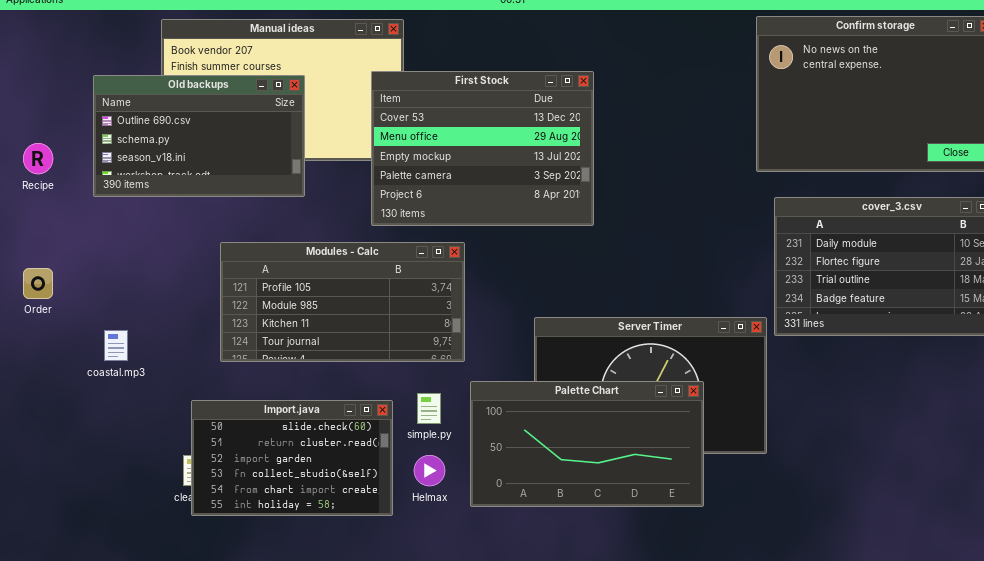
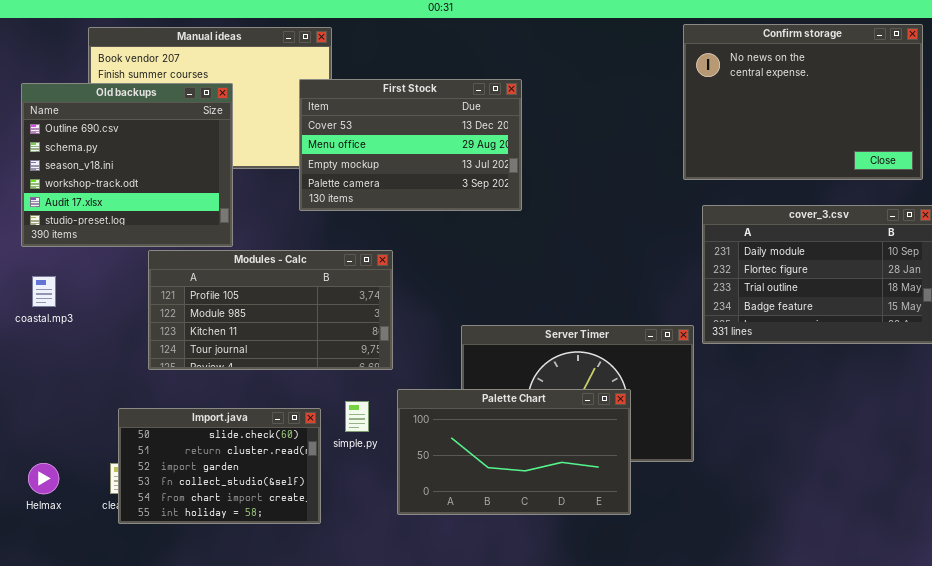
First Stock: [371,71,594,226] -> [299,79,522,211], resized
Old backups: [93,75,305,197] -> [21,83,233,247], resized
coastal.mp3: [104,330,128,361] -> [32,276,56,307], moved
Helmax: [414,455,445,486] -> [28,463,59,494], moved

